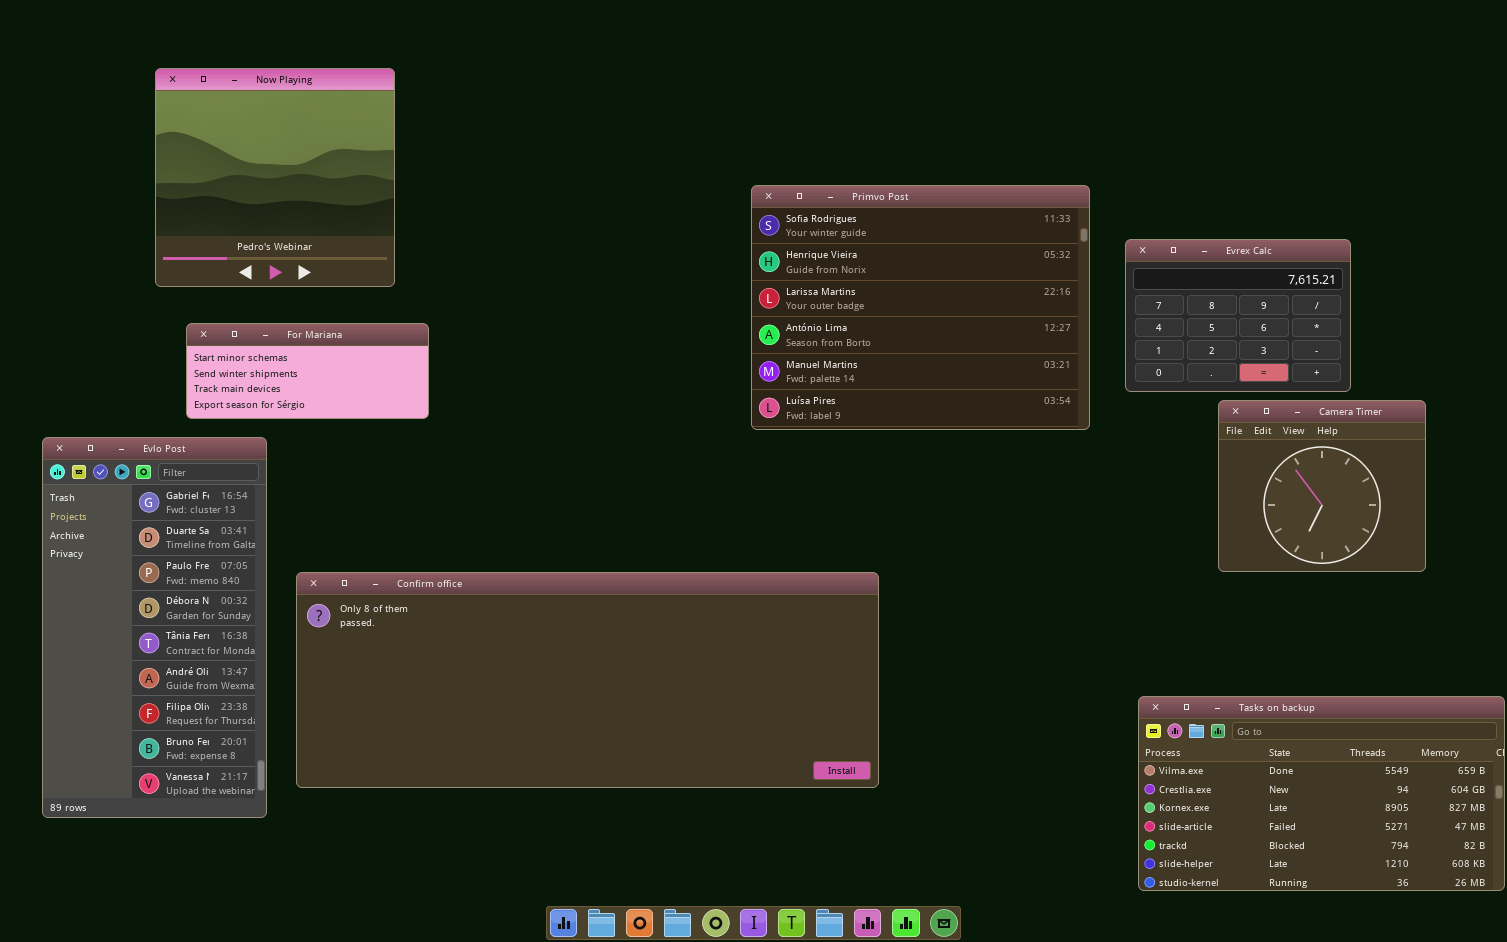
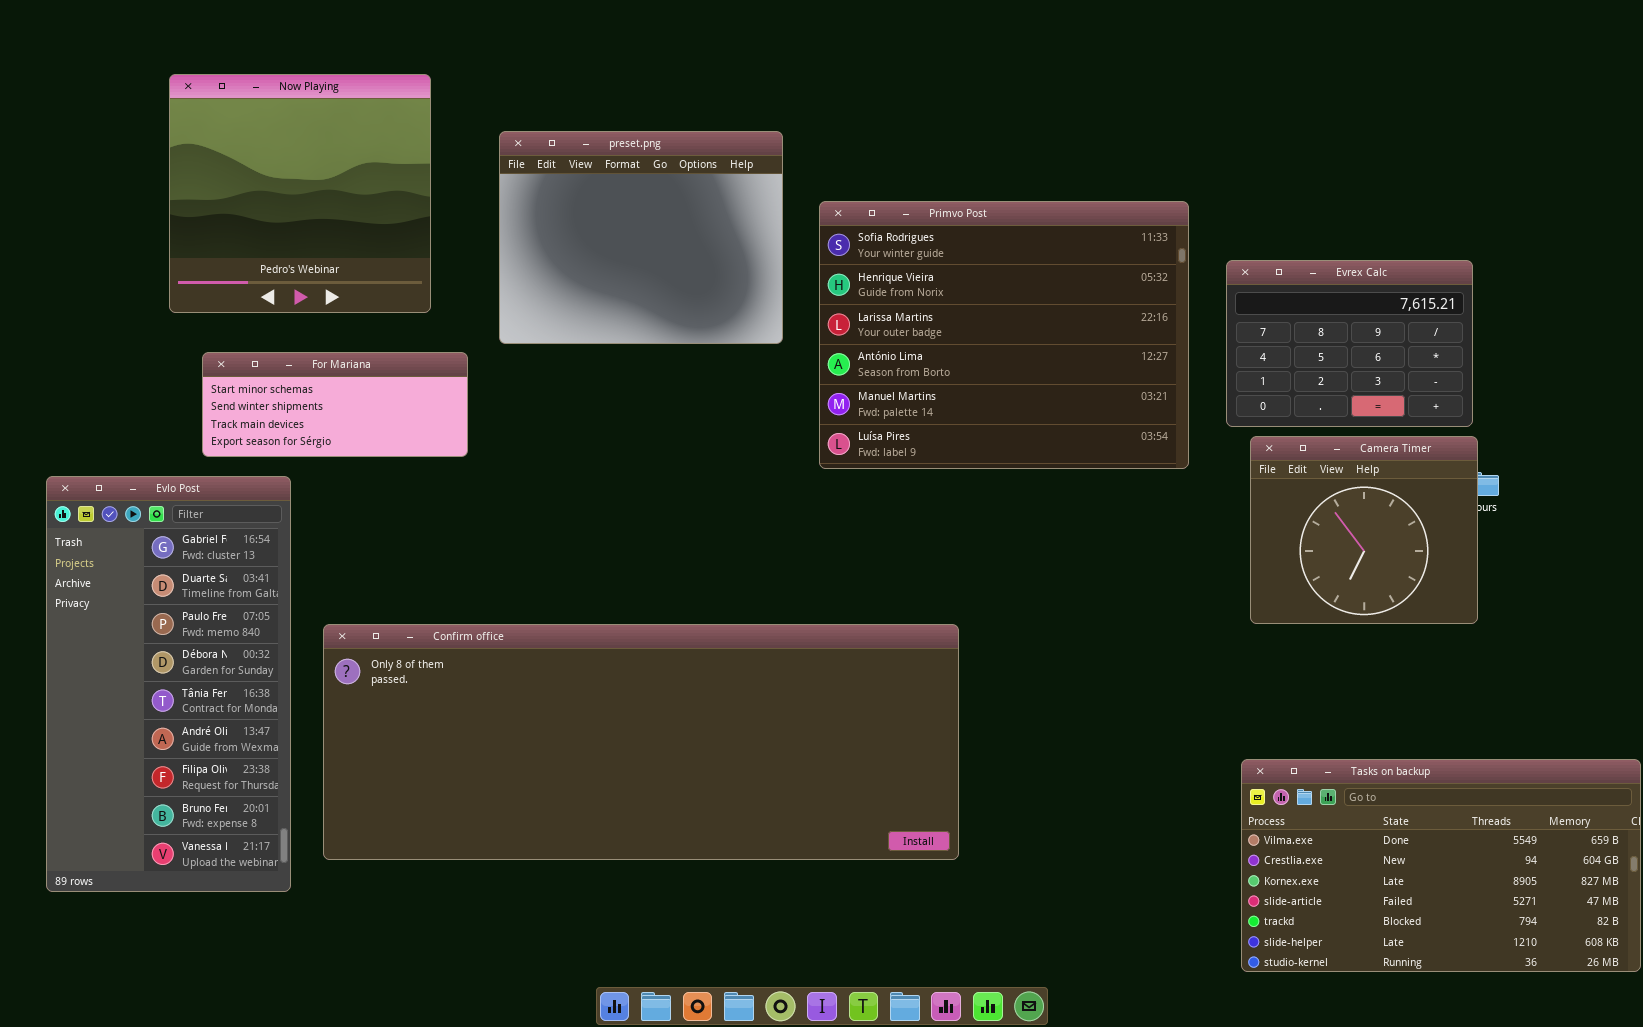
preset.png: none -> [499,131,783,344], opened
Camera Timer: [1218,400,1426,572] -> [1250,436,1478,624], moved

